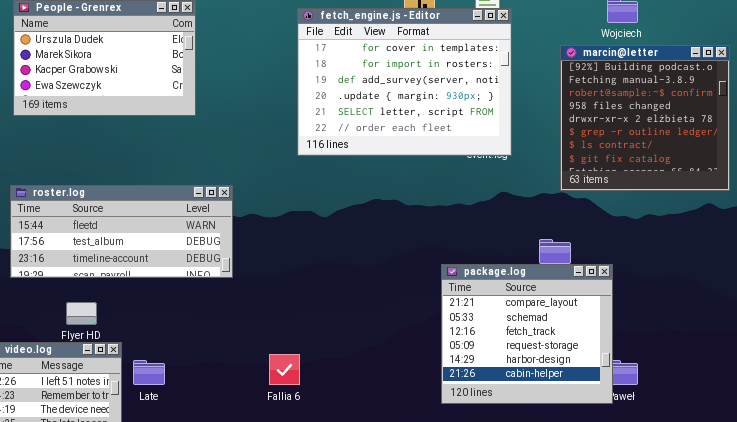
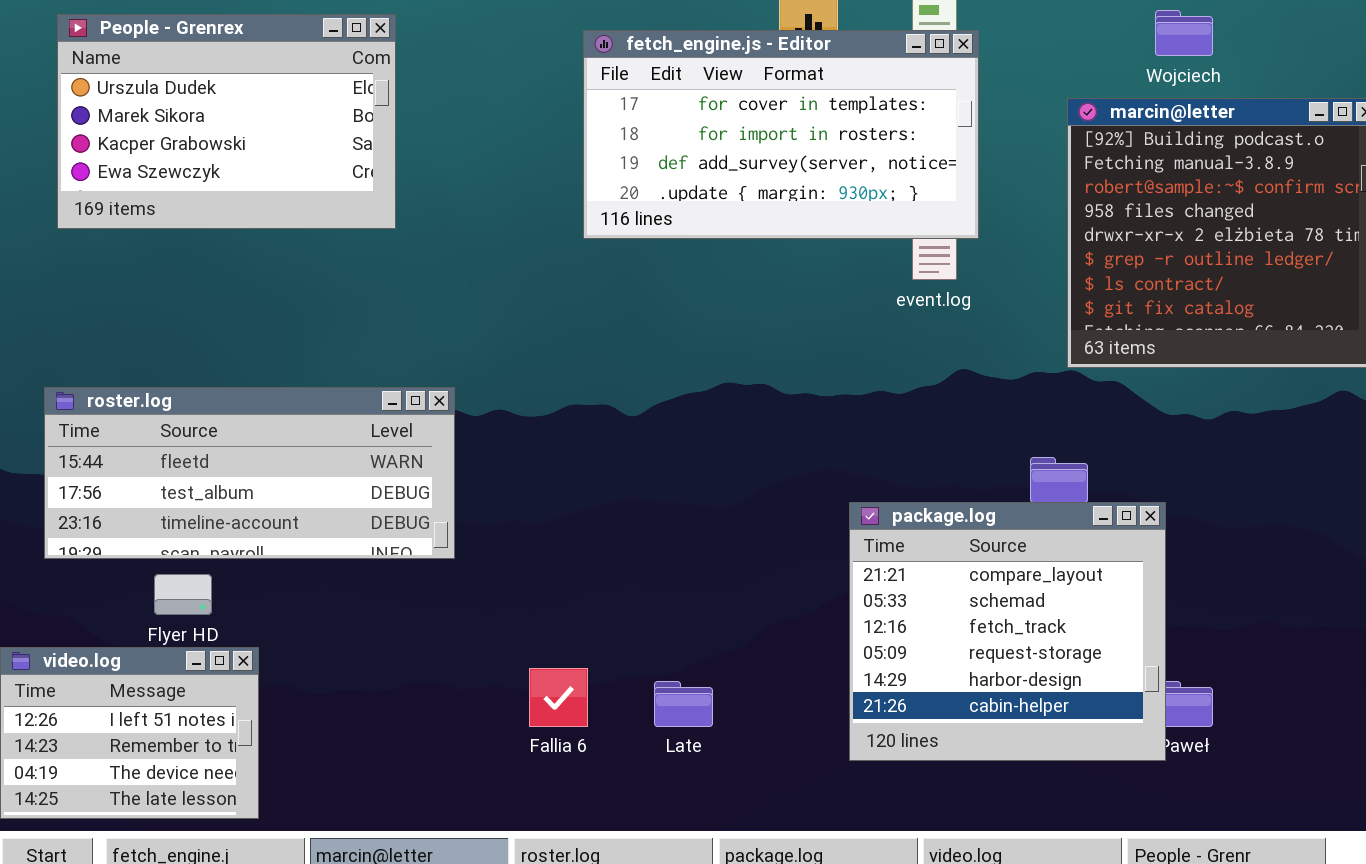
fetch_engine.js - Editor: [297,8,512,156] -> [583,30,979,239], resized
roster.log: [10,185,233,278] -> [44,387,455,559], moved
Late: [133,360,165,385] -> [654,681,713,727], moved

